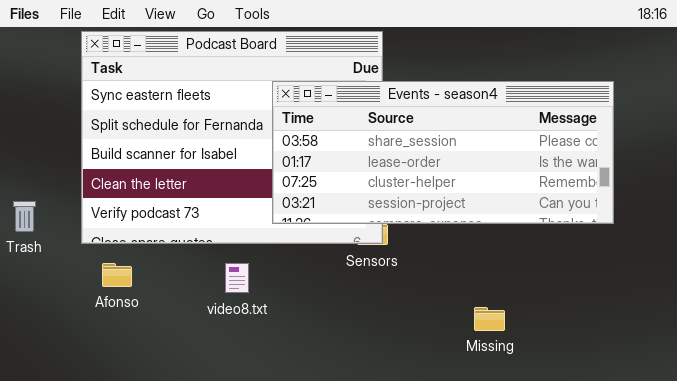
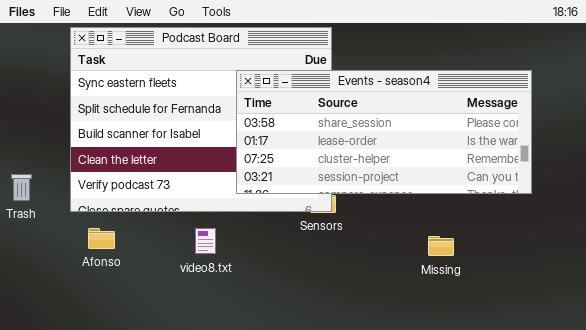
Missing: [474,307,505,331] -> [428,236,454,256], moved

